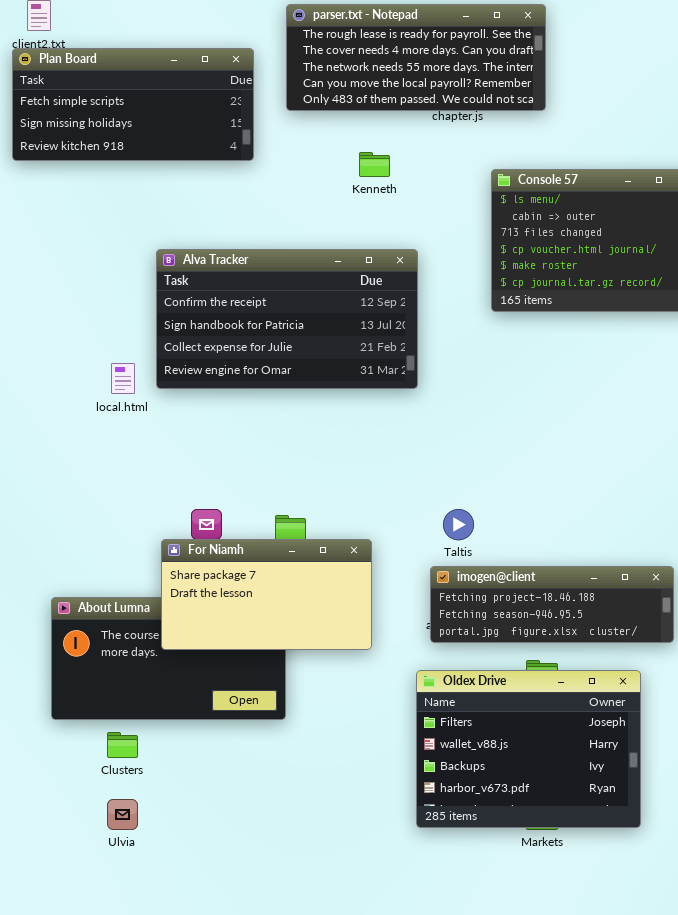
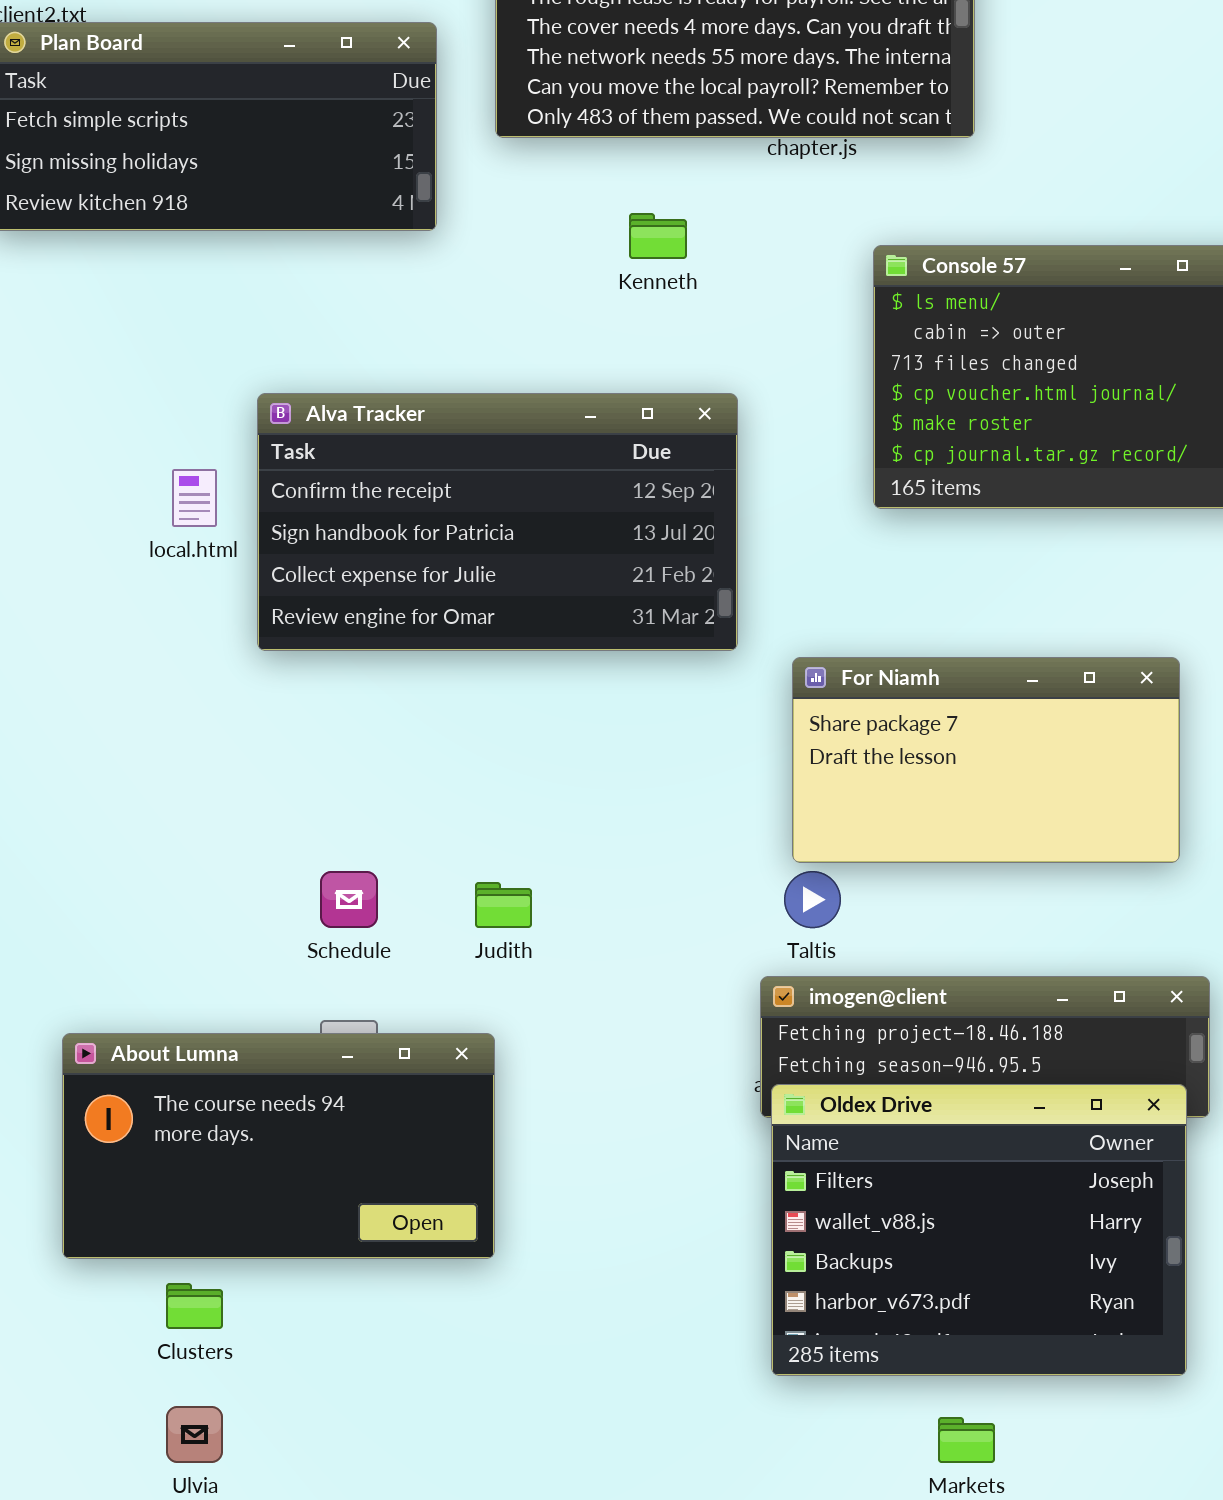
local.html: [111,363,135,394] -> [172,469,217,527], moved
For Niamh: [161,539,372,650] -> [792,657,1180,863], moved
Oldex Drive: [416,670,641,828] -> [771,1084,1187,1376], moved

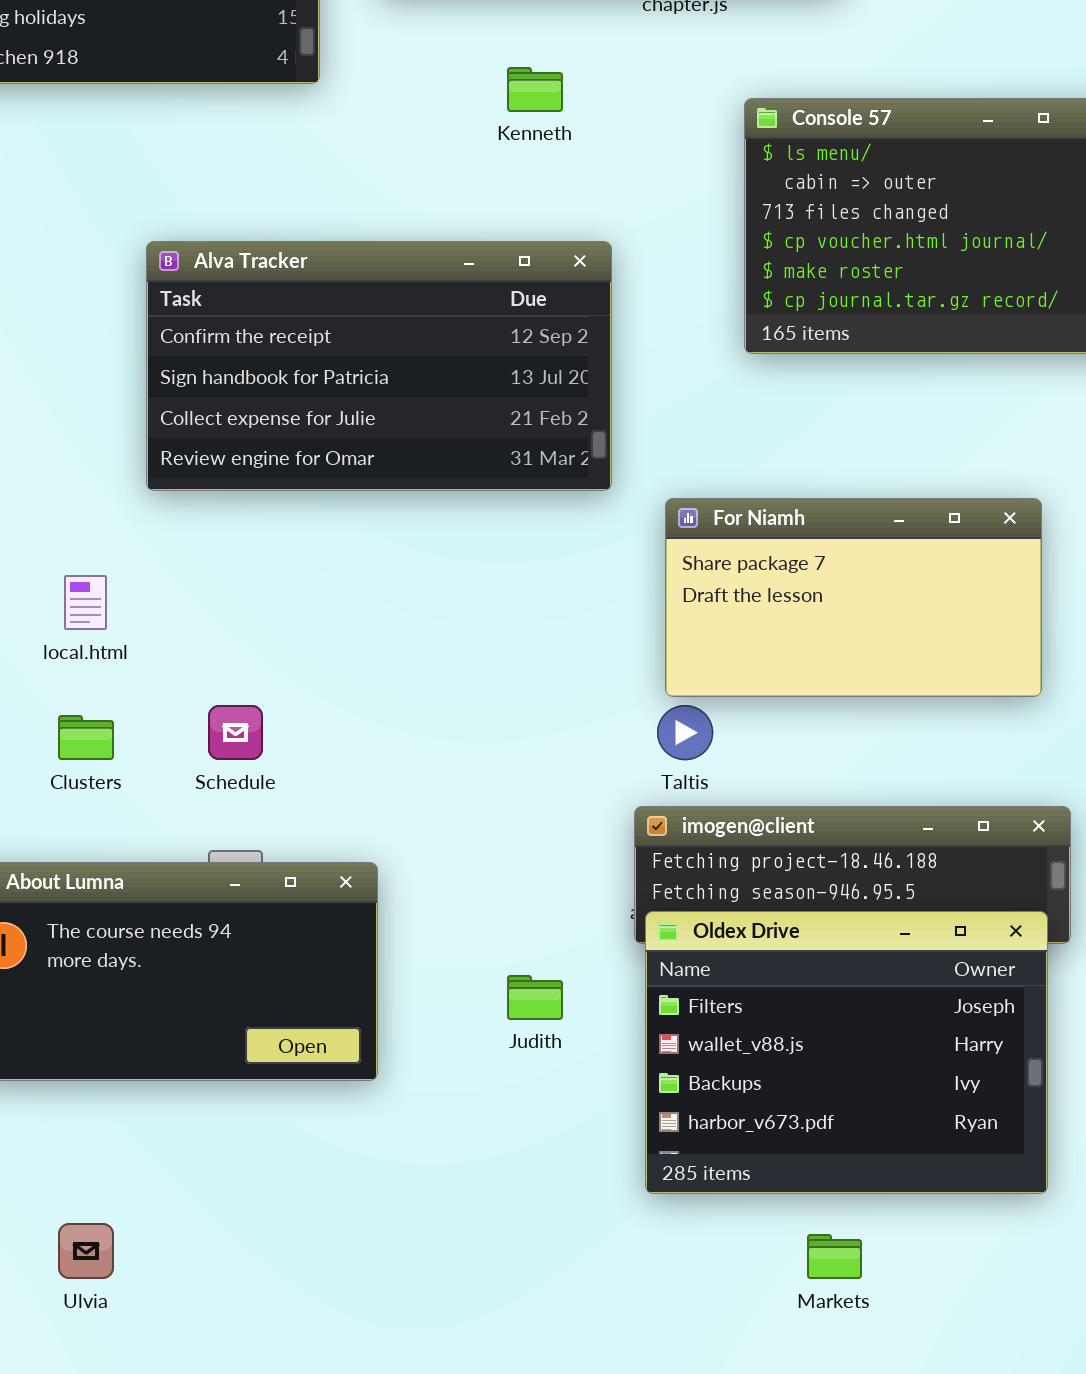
local.html: [172,469,217,527] -> [64,575,107,630], moved
Judith: [475,882,532,928] -> [507,975,563,1020], moved
Clusters: [166,1283,223,1329] -> [58,715,114,760], moved

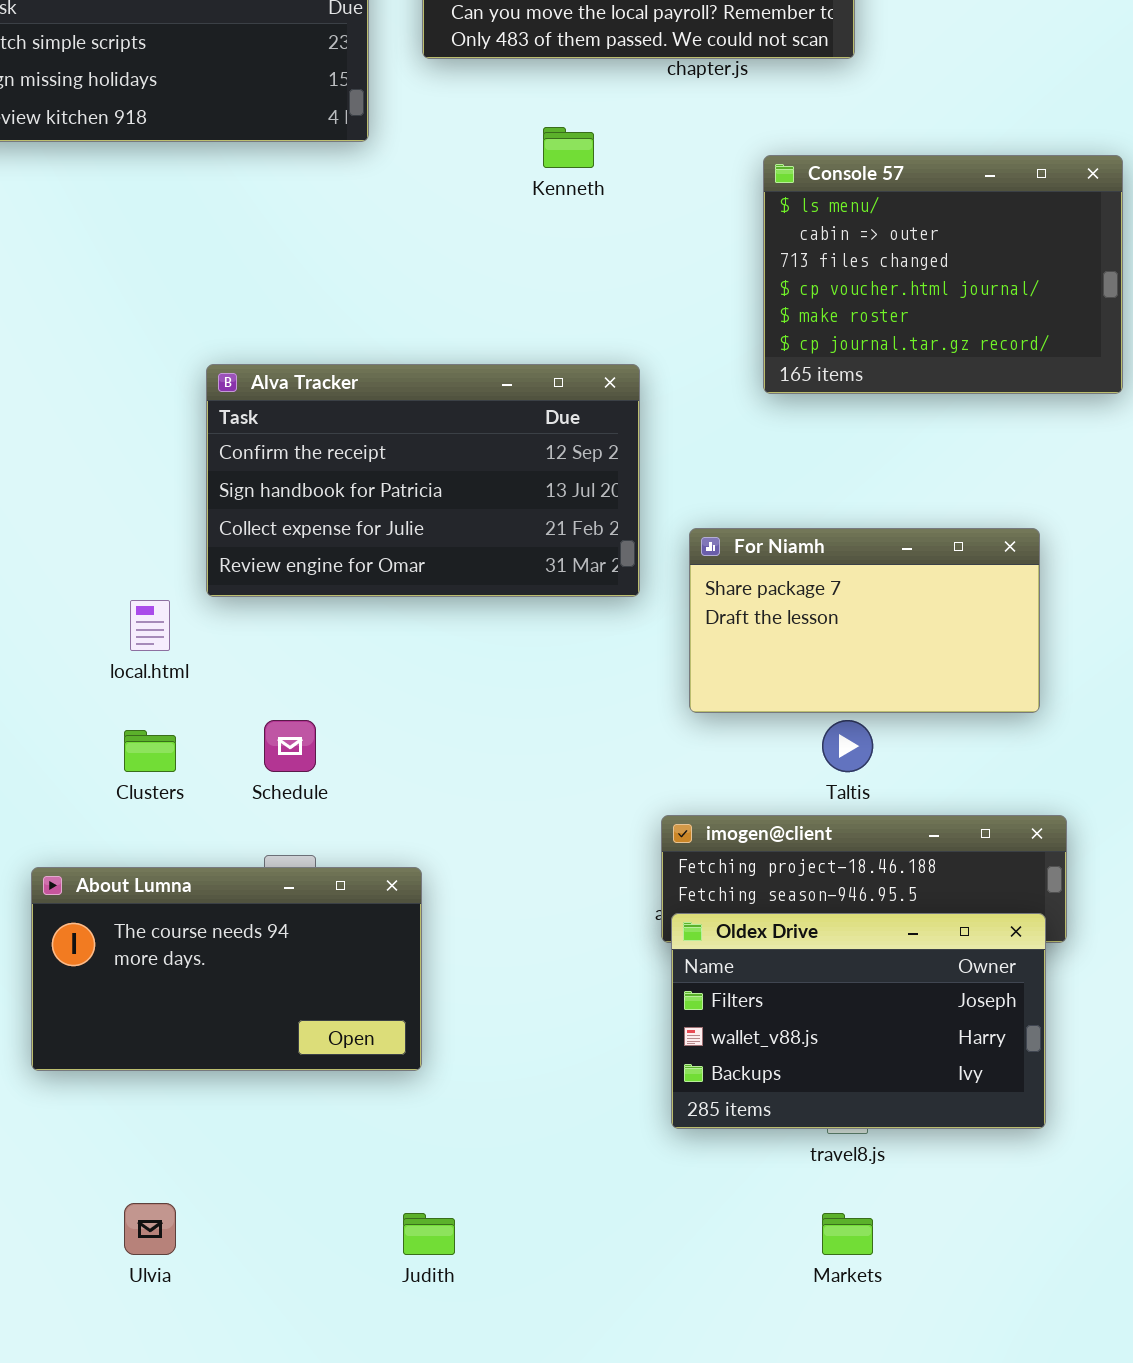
Alva Tracker: [146,241,612,491] -> [206,364,640,597], moved
Taltis: [657,705,713,760] -> [822,720,873,772], moved
Oldex Drive: [645,911,1048,1194] -> [671,913,1046,1129], resized
Judith: [507,975,563,1020] -> [403,1213,455,1255], moved

